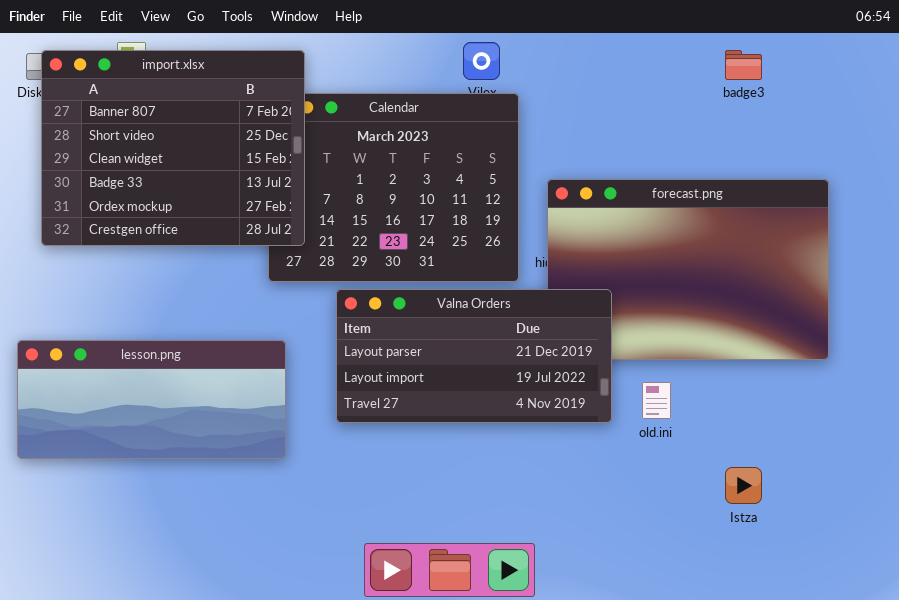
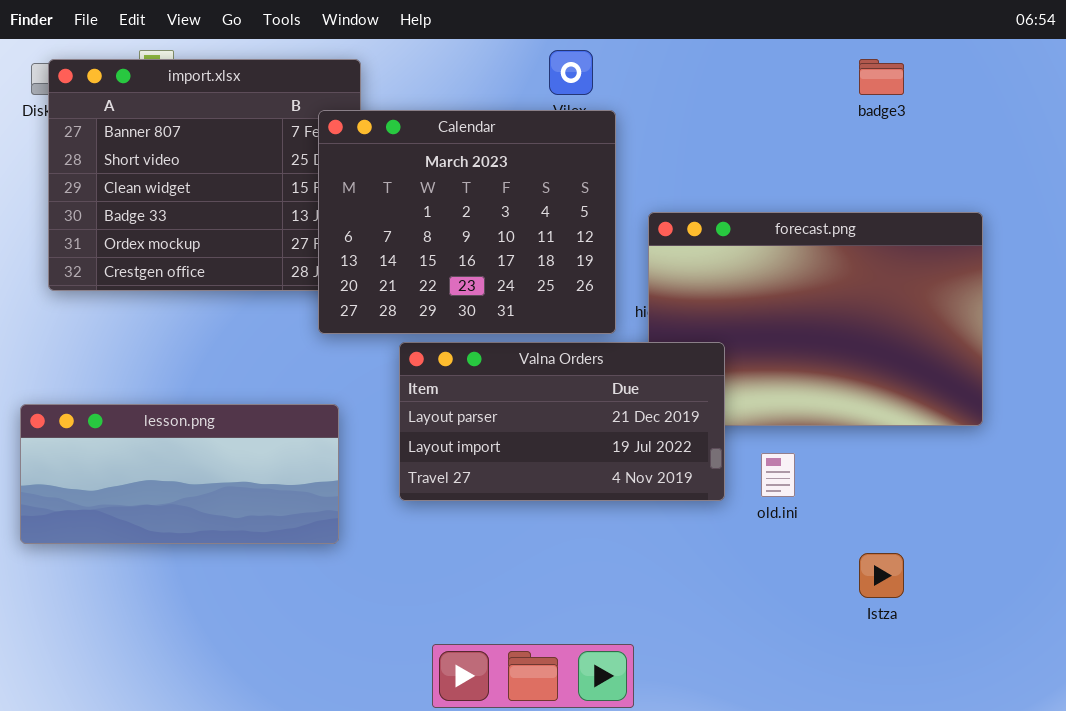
Calendar: [268,93,519,282] -> [318,110,616,334], raised

